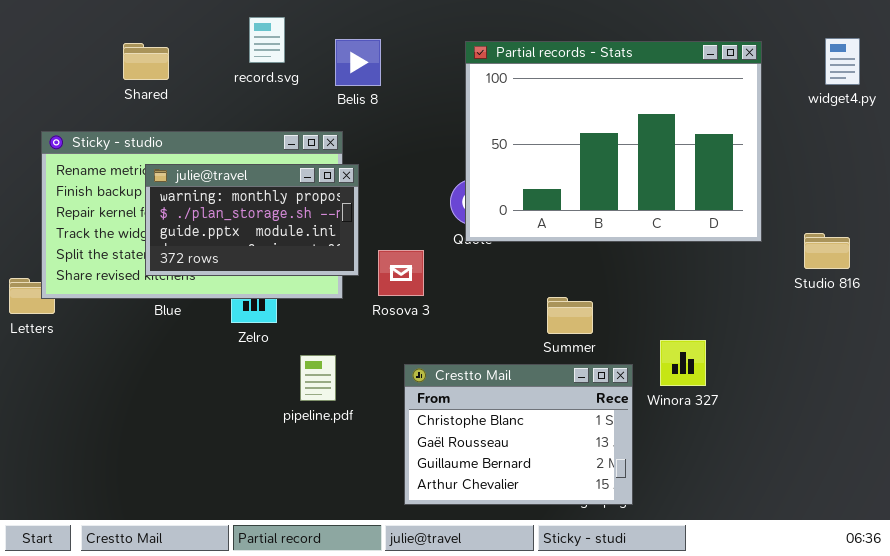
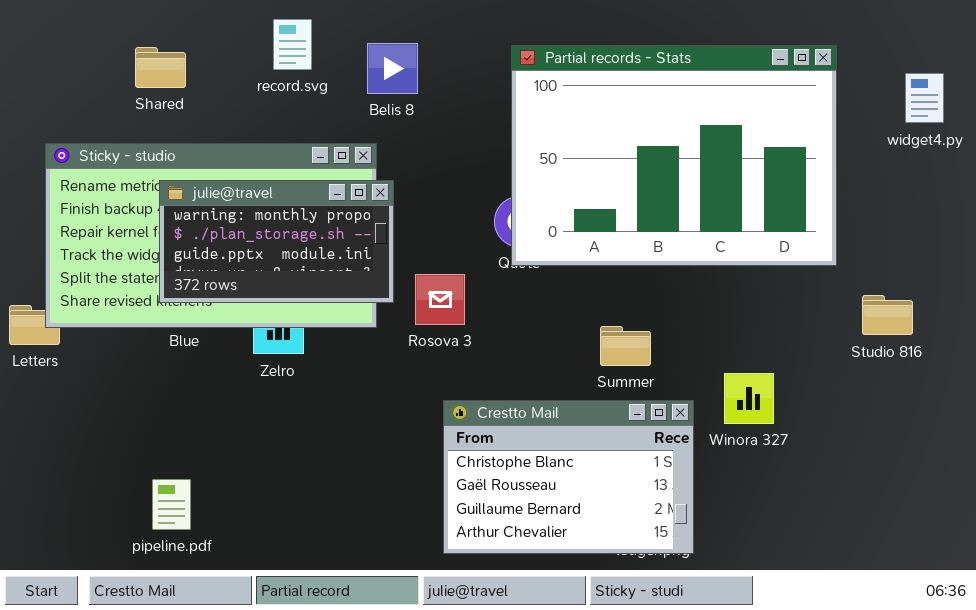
widget4.py: [825,38,860,85] -> [905,73,944,123], moved
Studio 816: [804,233,850,269] -> [862,295,913,335], moved
pipeline.pdf: [300,355,336,401] -> [152,479,191,530], moved

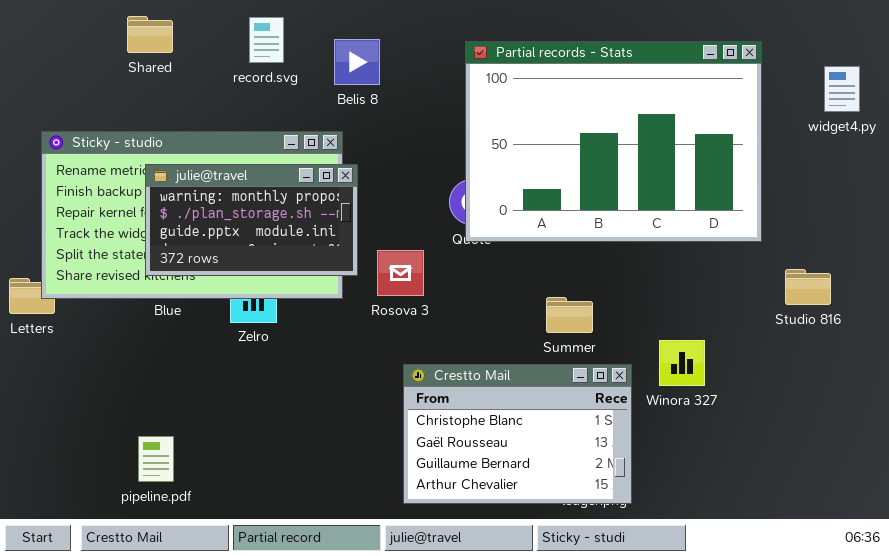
Shared: [135,47,186,88] -> [127,16,173,53], moved

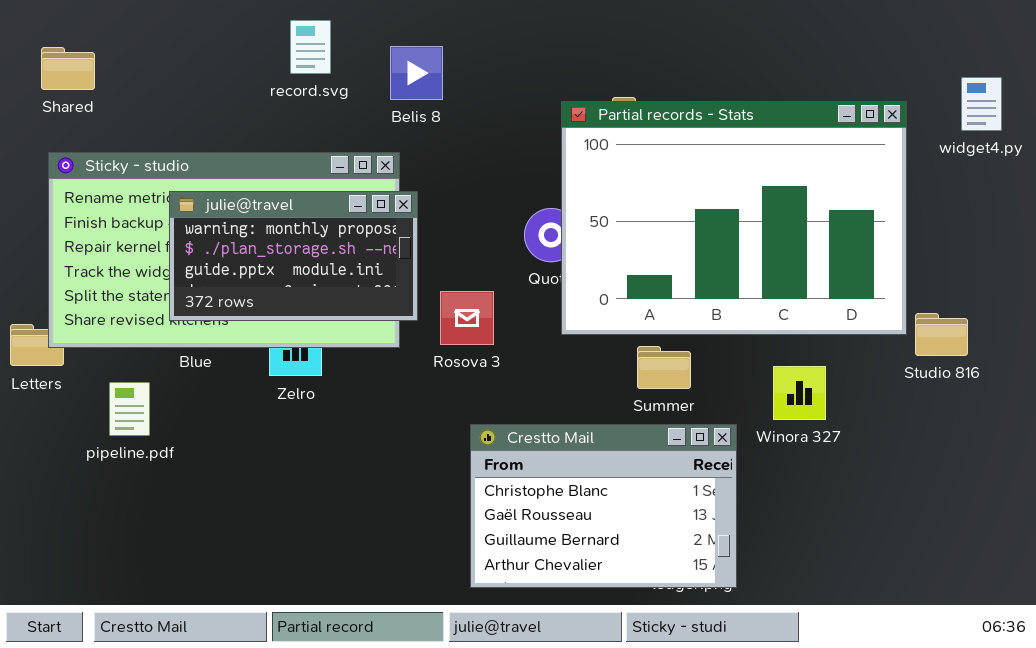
Shared: [127,16,173,53] -> [41,47,95,90], moved
Partial records - Stats: [465,41,762,242] -> [561,101,907,335], moved
Winora 327: [659,340,705,386] -> [773,366,826,420], moved
pipeline.pdf: [138,436,174,482] -> [109,382,150,436], moved

